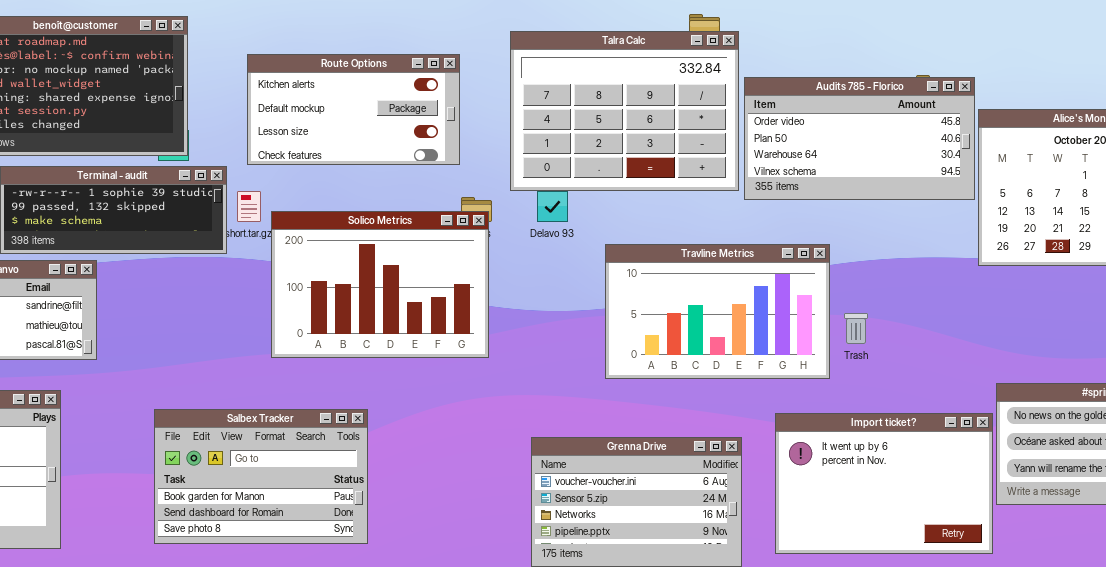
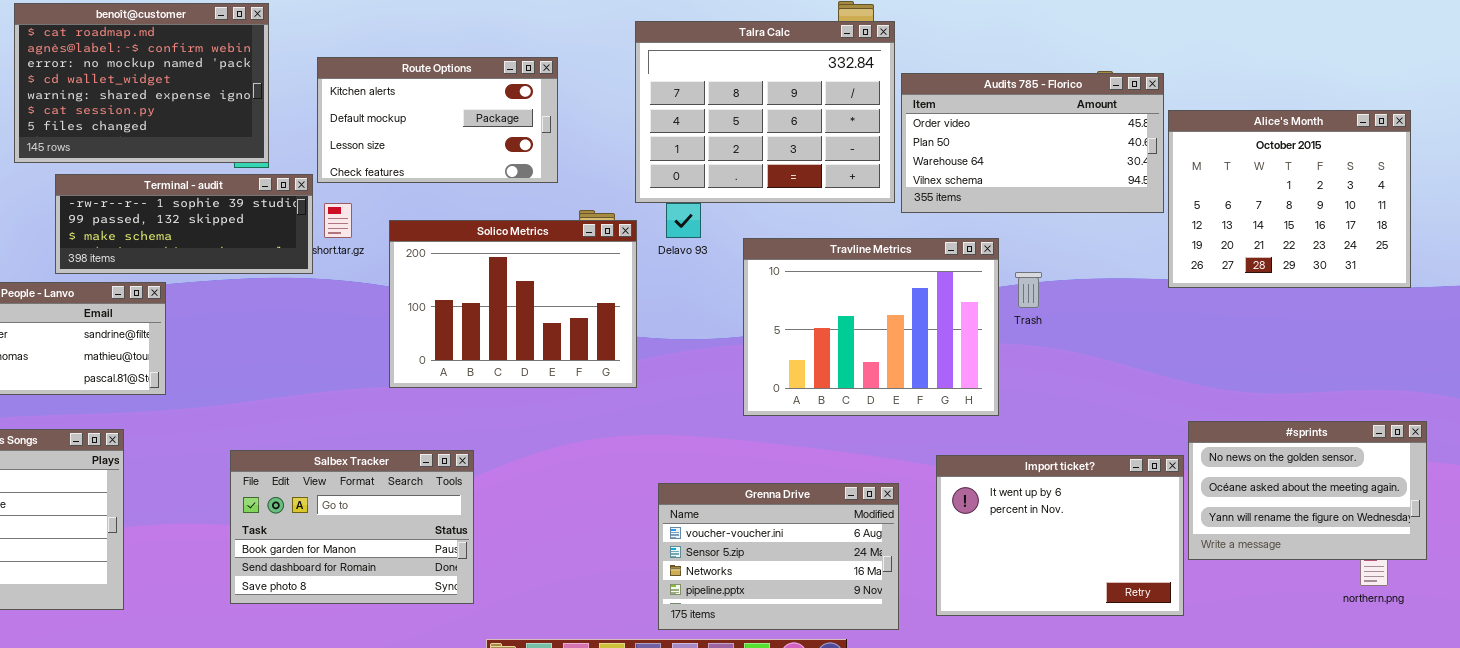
Route Options: [247,54,460,165] -> [317,57,558,183], moved
Solico Metrics: [271,211,489,358] -> [389,220,637,388], moved
Travline Metrics: [605,244,830,379] -> [743,238,999,416], resized
Trash: [844,313,868,344] -> [1015,272,1042,308], moved

